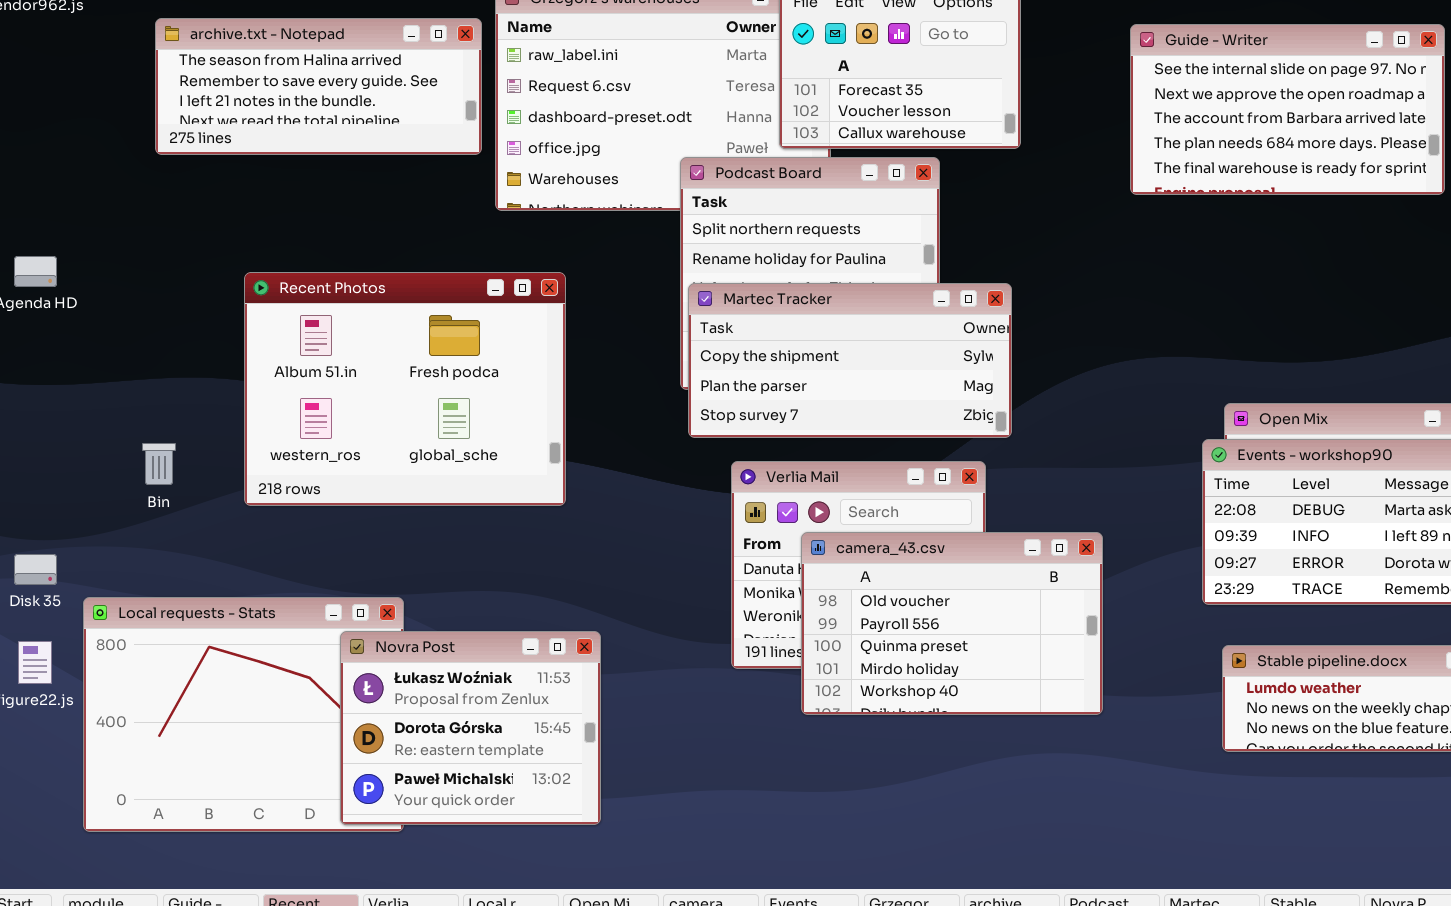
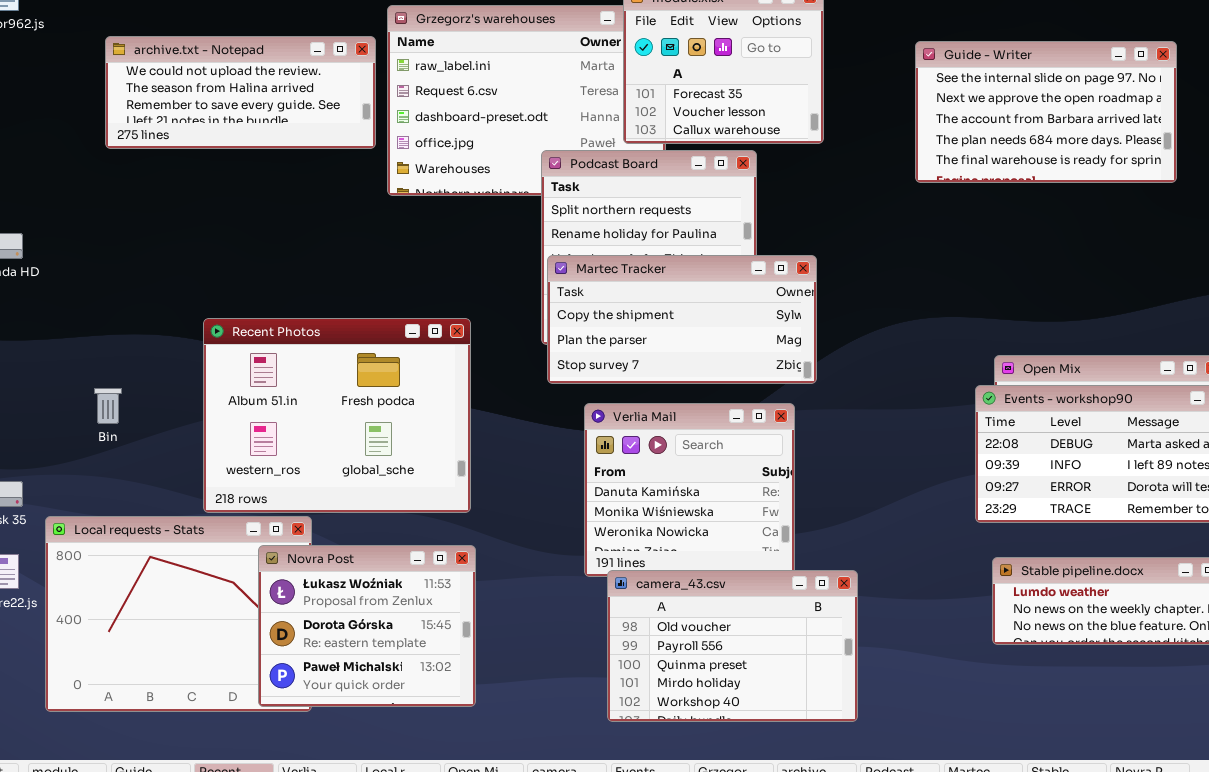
archive.txt - Notepad: [155,18,482,155] -> [105,36,376,149], scrolled up 1 row
Recent Photos: [244,272,566,506] -> [203,318,471,513], moved
camera_43.csv: [801,532,1103,715] -> [607,570,858,722], moved

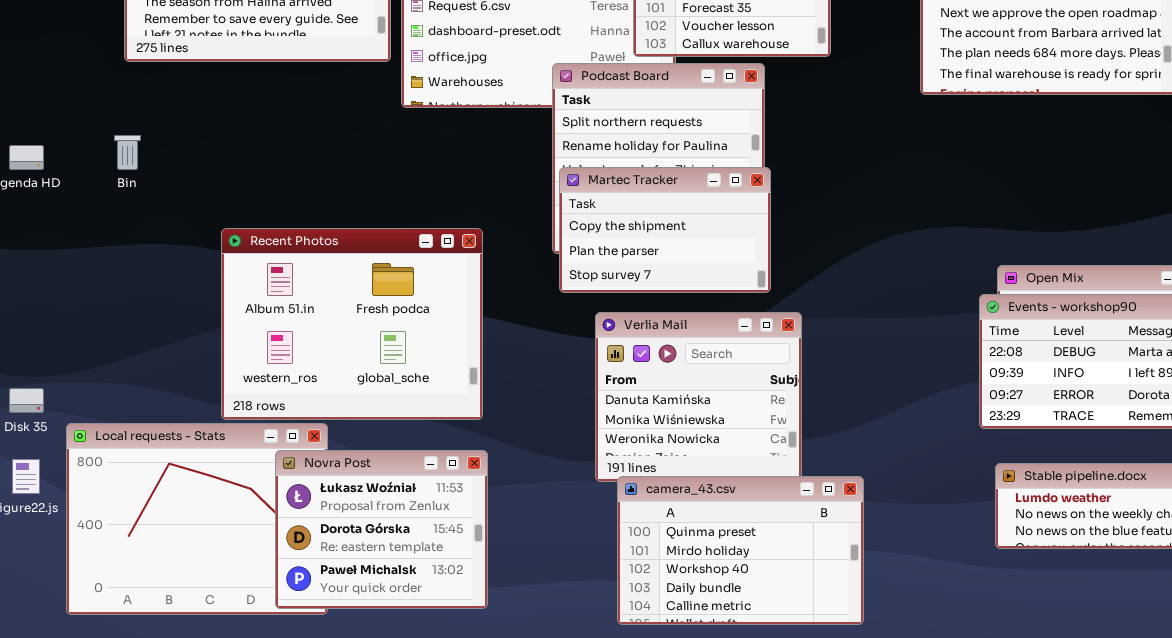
Martec Tracker: [547,255,817,384] -> [559,167,771,293], resized
Bin: [94,388,122,424] -> [114,135,141,170], moved
camera_43.csv: [607,570,858,722] -> [617,476,864,625], scrolled down 2 rows

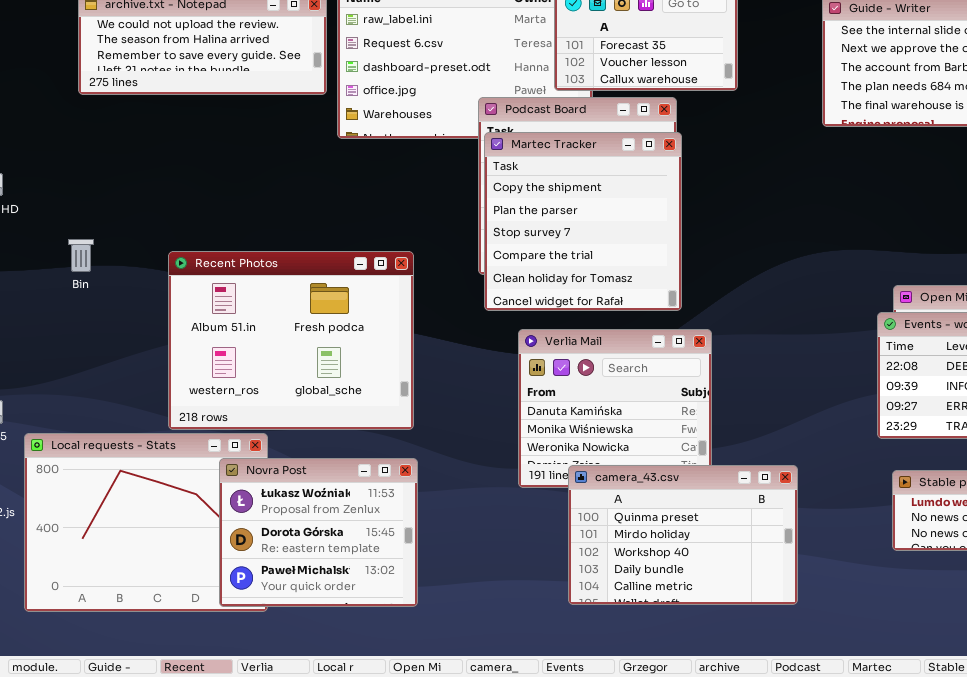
Bin: [114,135,141,170] -> [68,239,94,272], moved
Martec Tracker: [559,167,771,293] -> [484,132,682,311], resized
camera_43.csv: [617,476,864,625] -> [568,465,798,605], moved

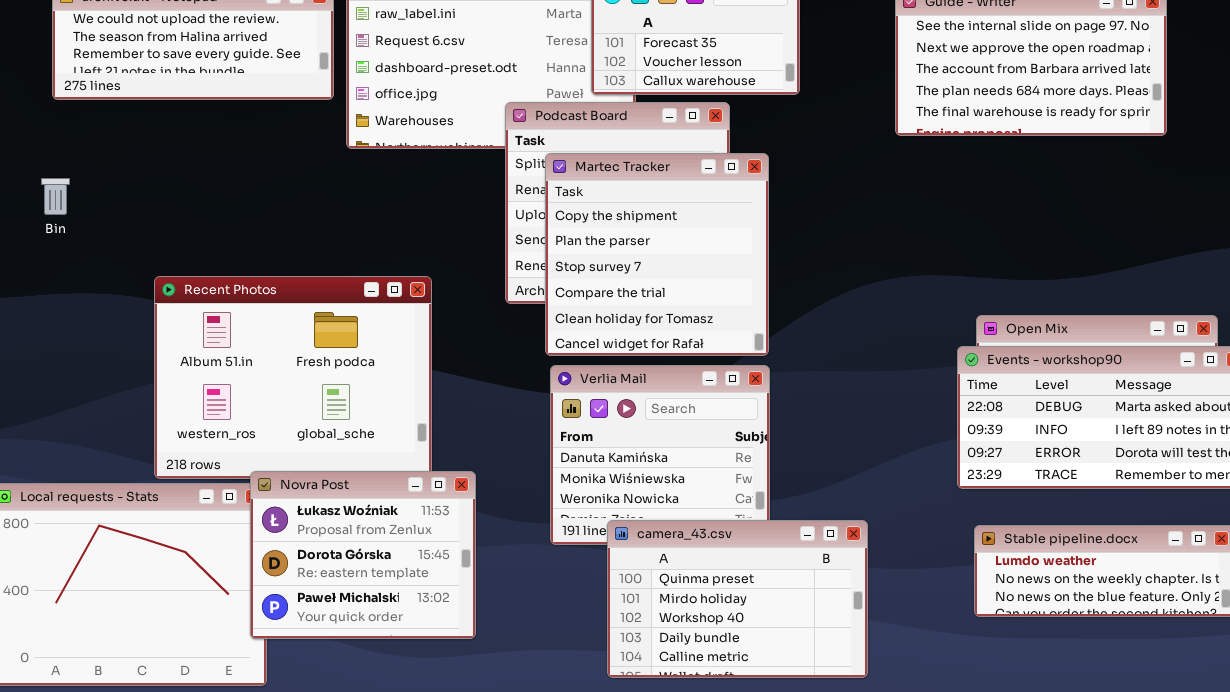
Martec Tracker: [484,132,682,311] -> [545,153,769,356], moved
Bin: [68,239,94,272] -> [41,178,70,215], moved
Novra Post: [219,458,418,607] -> [250,471,476,639], moved

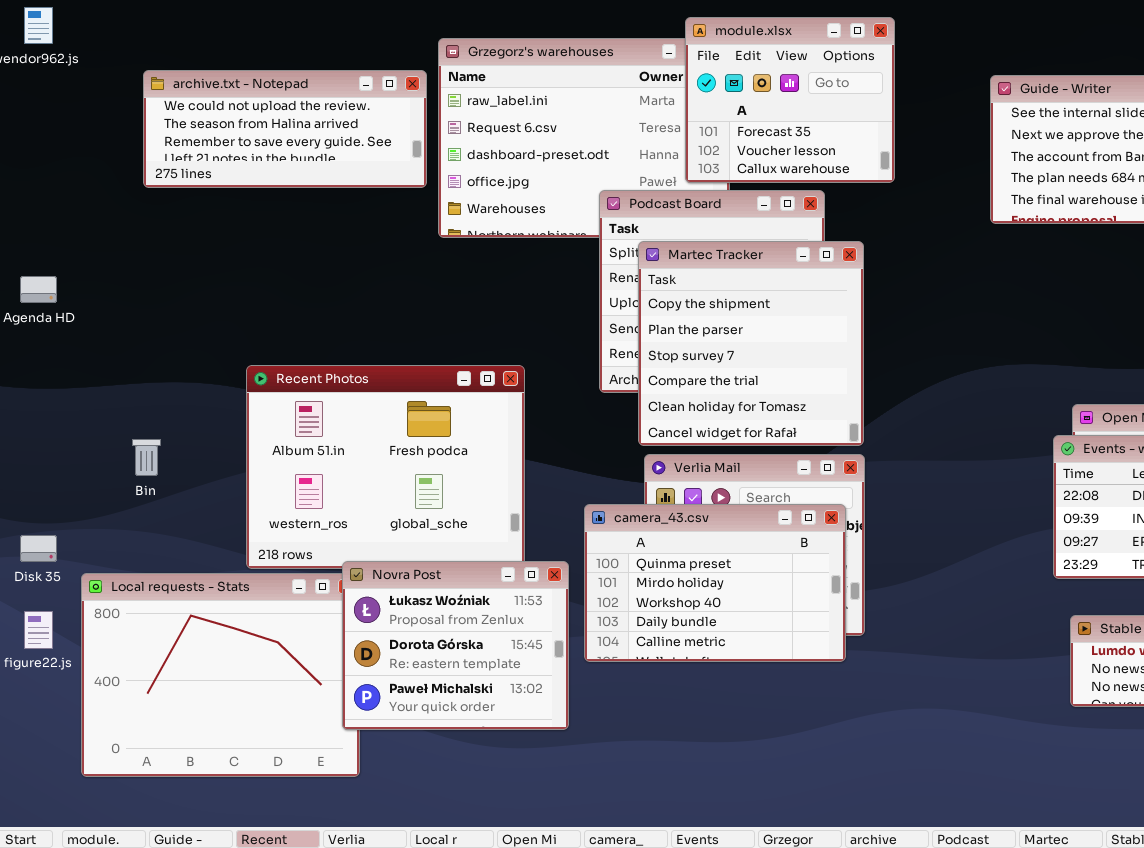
Bin: [41,178,70,215] -> [132,439,161,476], moved
camera_43.csv: [607,520,868,678] -> [584,504,846,662], moved

